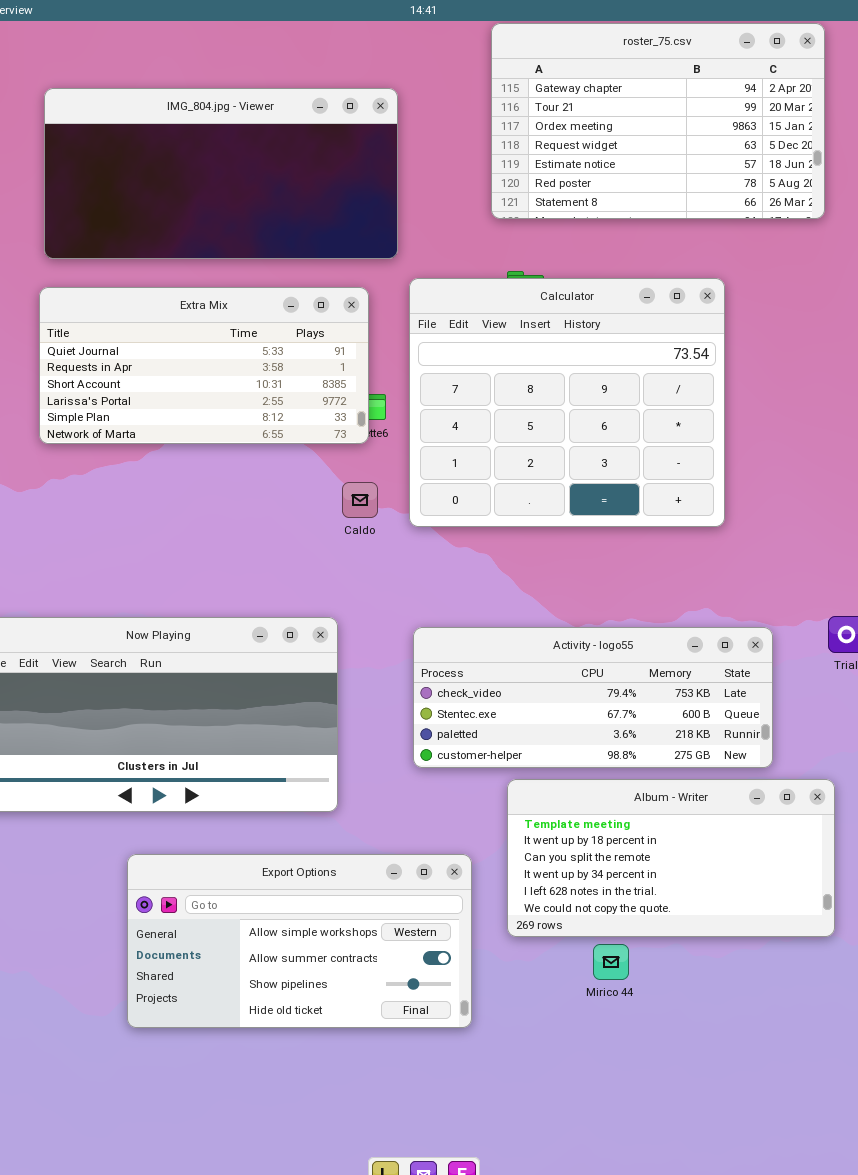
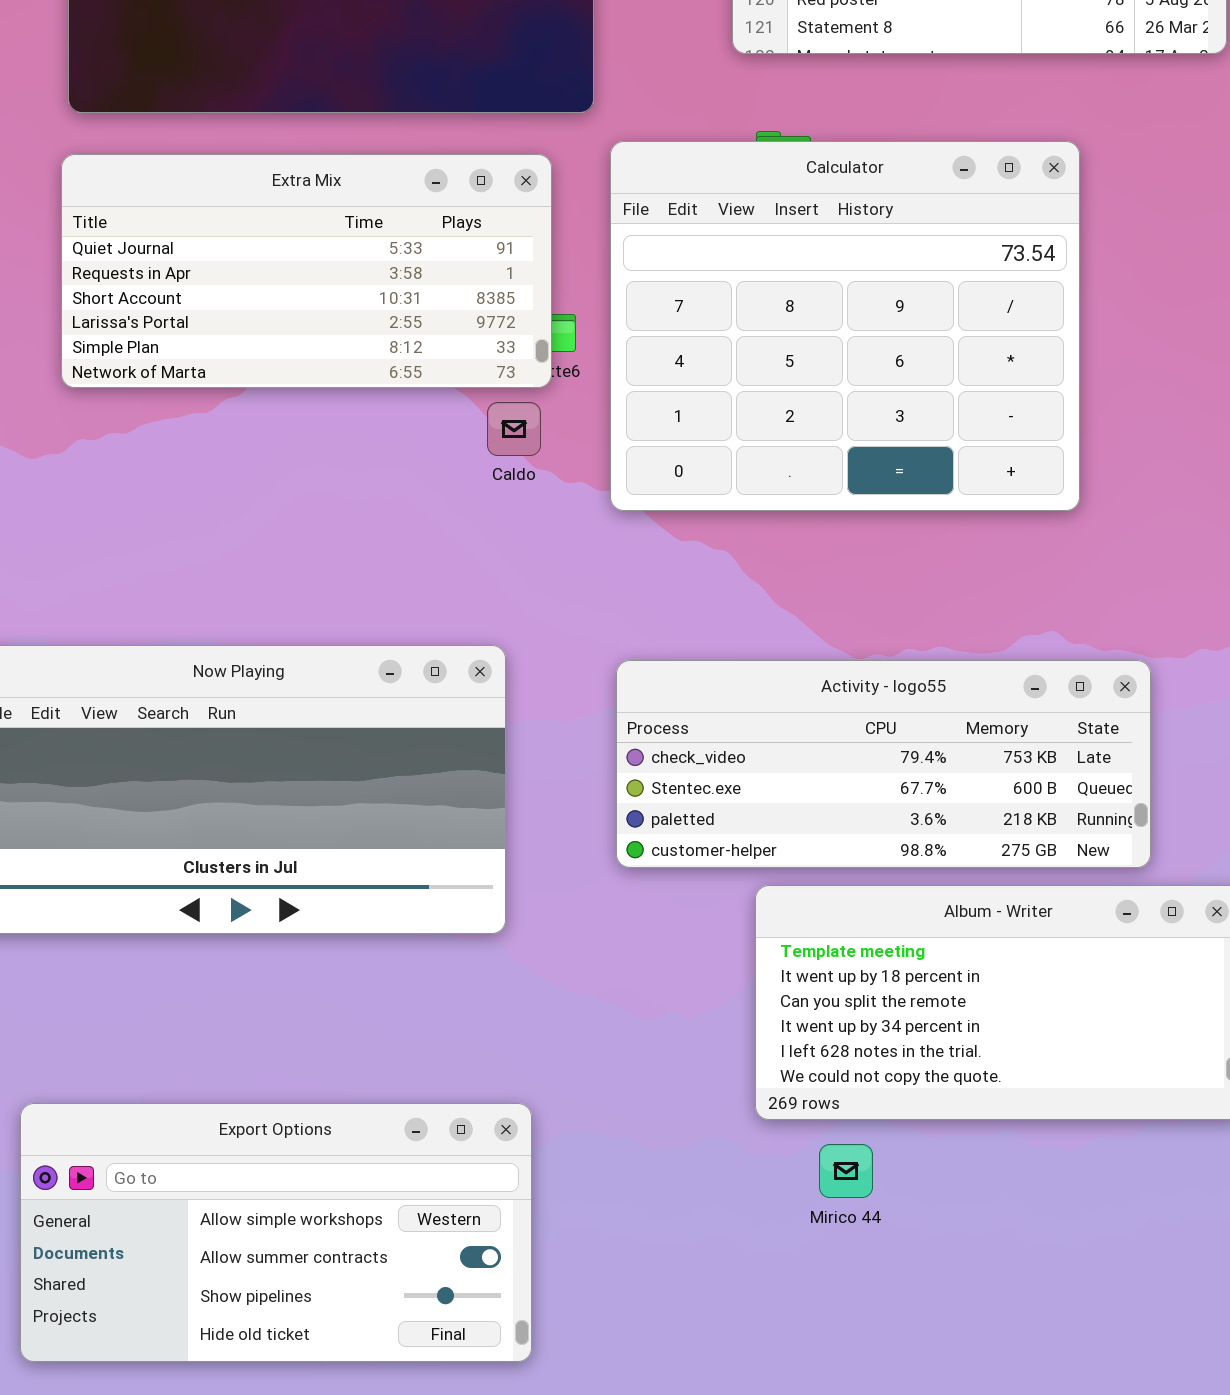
Caldo: [342,482,378,518] -> [487,402,541,456], moved
Export Options: [127,854,472,1028] -> [20,1103,532,1362], moved
Mirico 44: [593,944,629,980] -> [819,1144,873,1198], moved

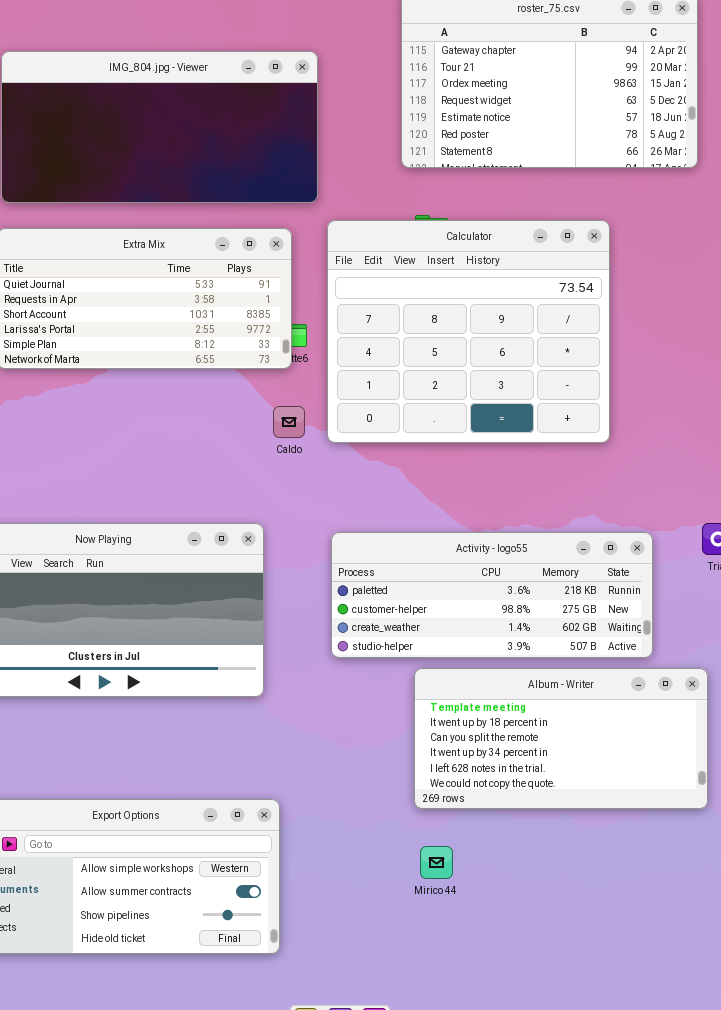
Caldo: [487,402,541,456] -> [273,406,305,438], moved
Activity - logo55: [616,660,1151,868] -> [331,532,653,658], scrolled down 2 rows
Mirico 44: [819,1144,873,1198] -> [420,846,453,879], moved

